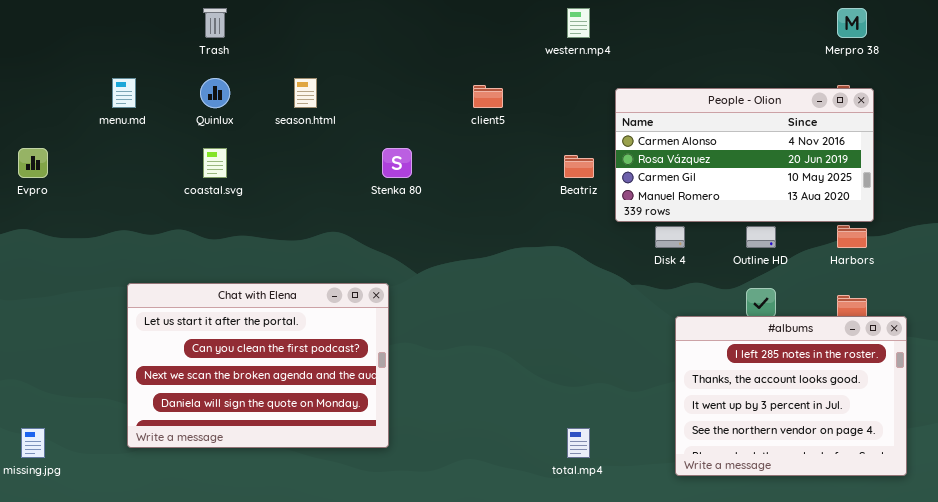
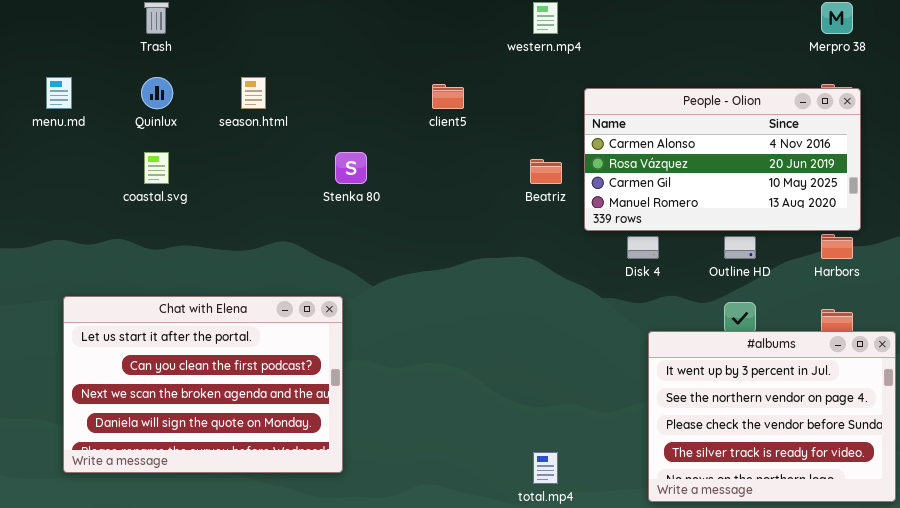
#albums: [675,316,907,476] -> [648,331,896,502], scrolled down 2 rows

